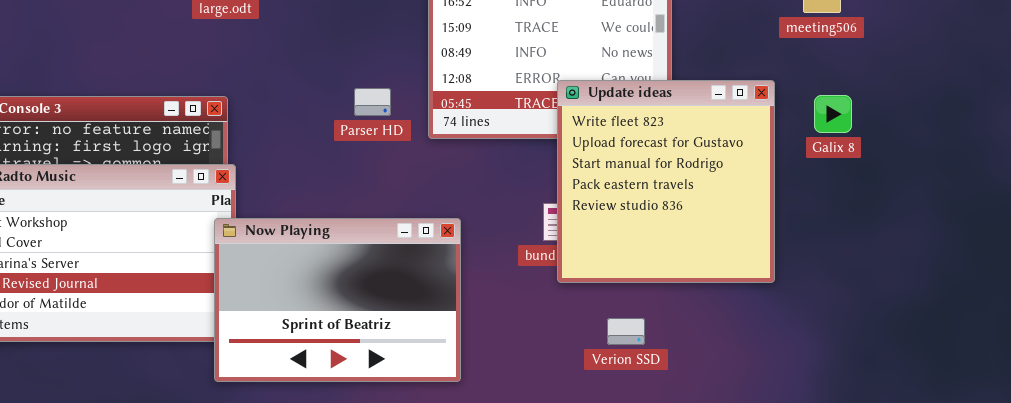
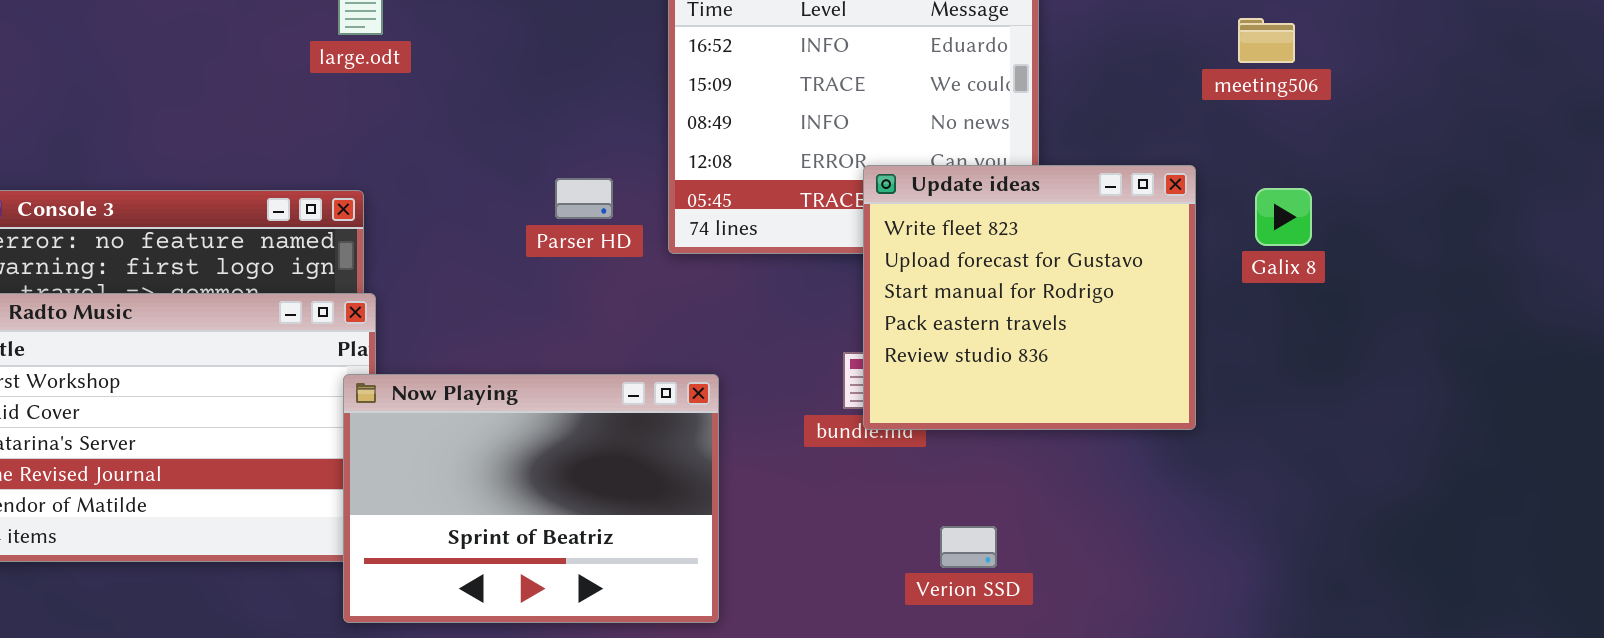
Update ideas: [557,80,775,283] -> [863,165,1196,430], resized

